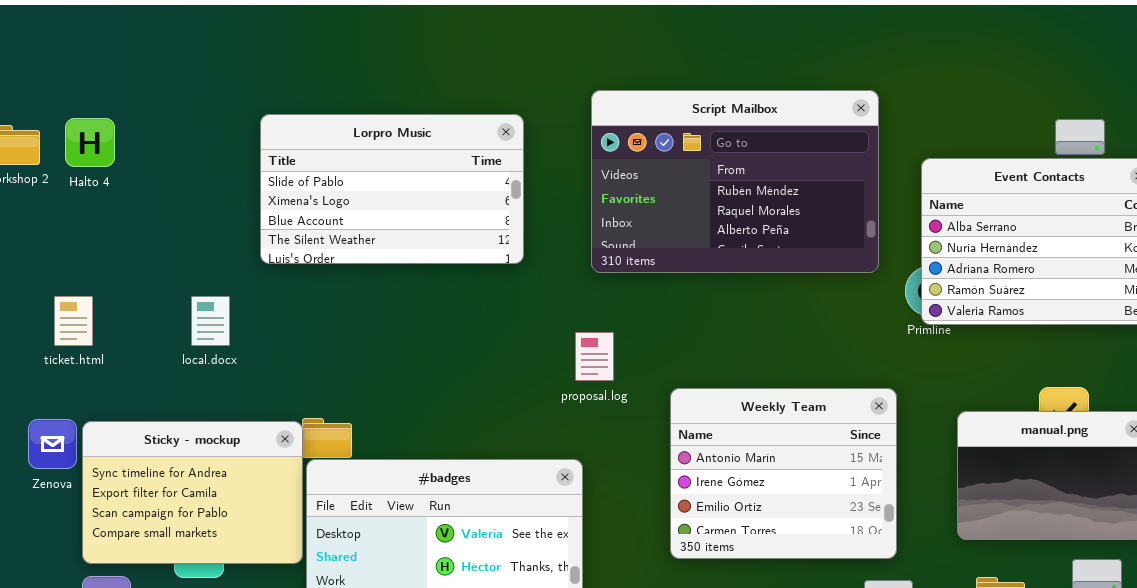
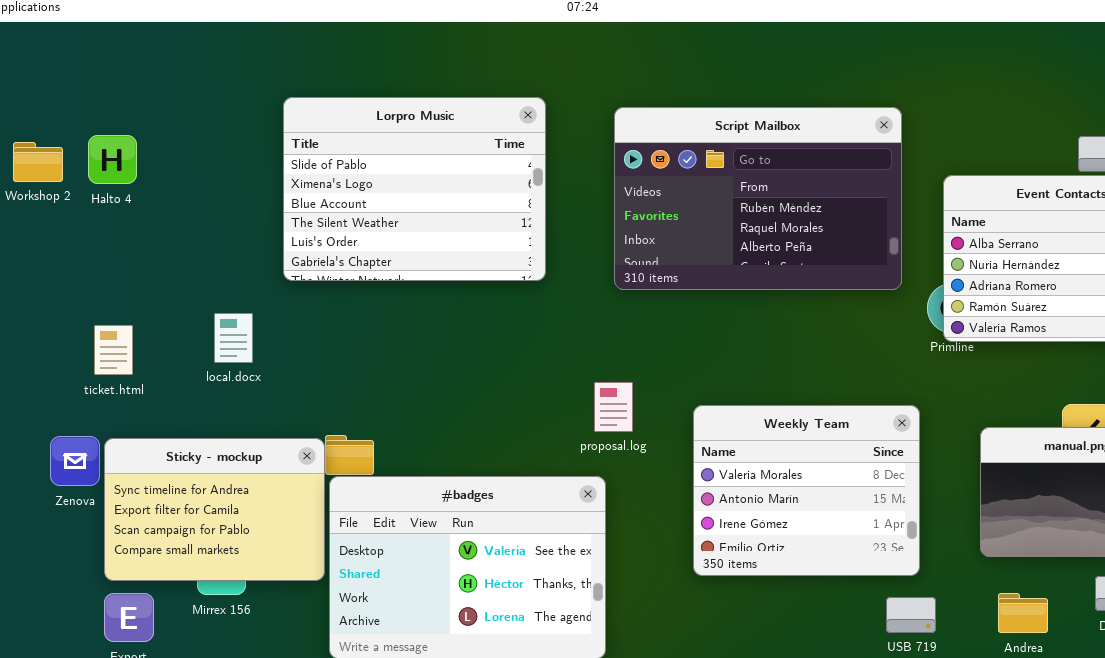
Lorpro Music: [260,114,524,264] -> [283,97,546,281], resized
ticket.html: [54,296,93,346] -> [94,325,133,375], moved
proposal.log: [575,332,614,381] -> [594,382,633,432], moved
Weekly Team: [670,388,897,559] -> [693,405,920,576], scrolled up 1 row

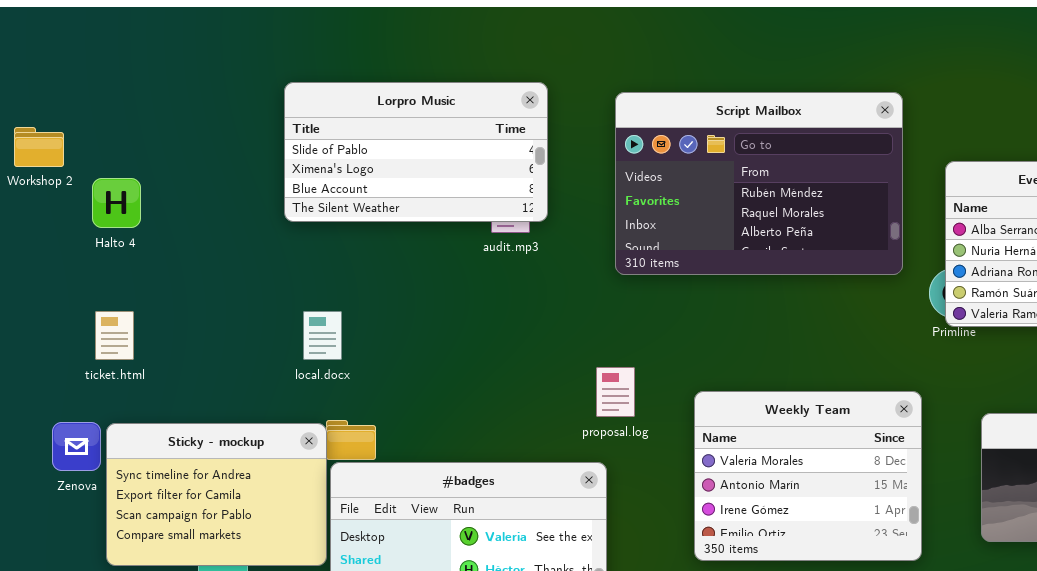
Lorpro Music: [283,97,546,281] -> [284,82,548,222], resized
Halto 4: [88,135,137,184] -> [92,178,141,228], moved
local.docx: [214,313,253,363] -> [303,311,342,360], moved

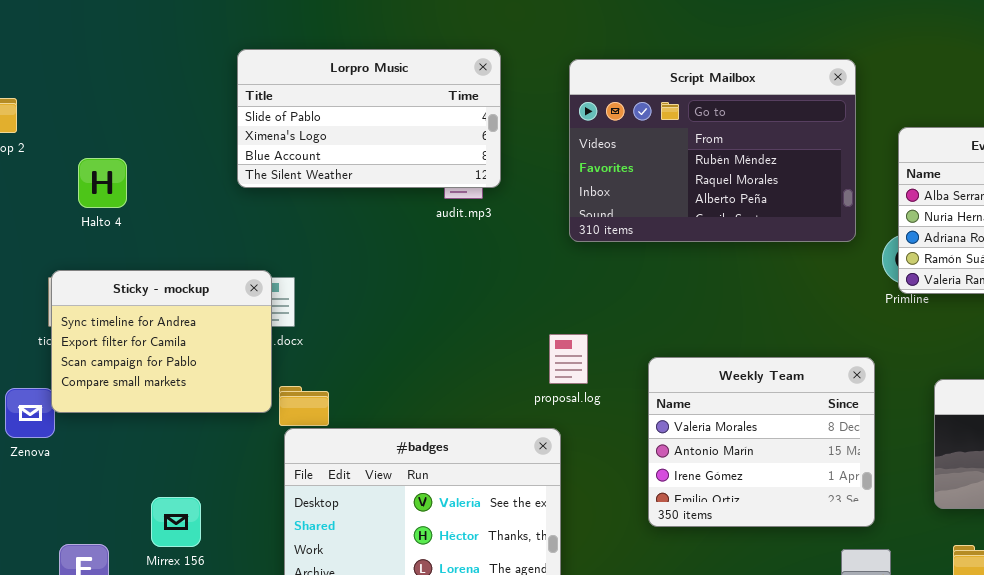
Halto 4: [92,178,141,228] -> [78,158,127,208], moved
Sticky - mockup: [106,423,327,566] -> [51,270,272,413], moved

